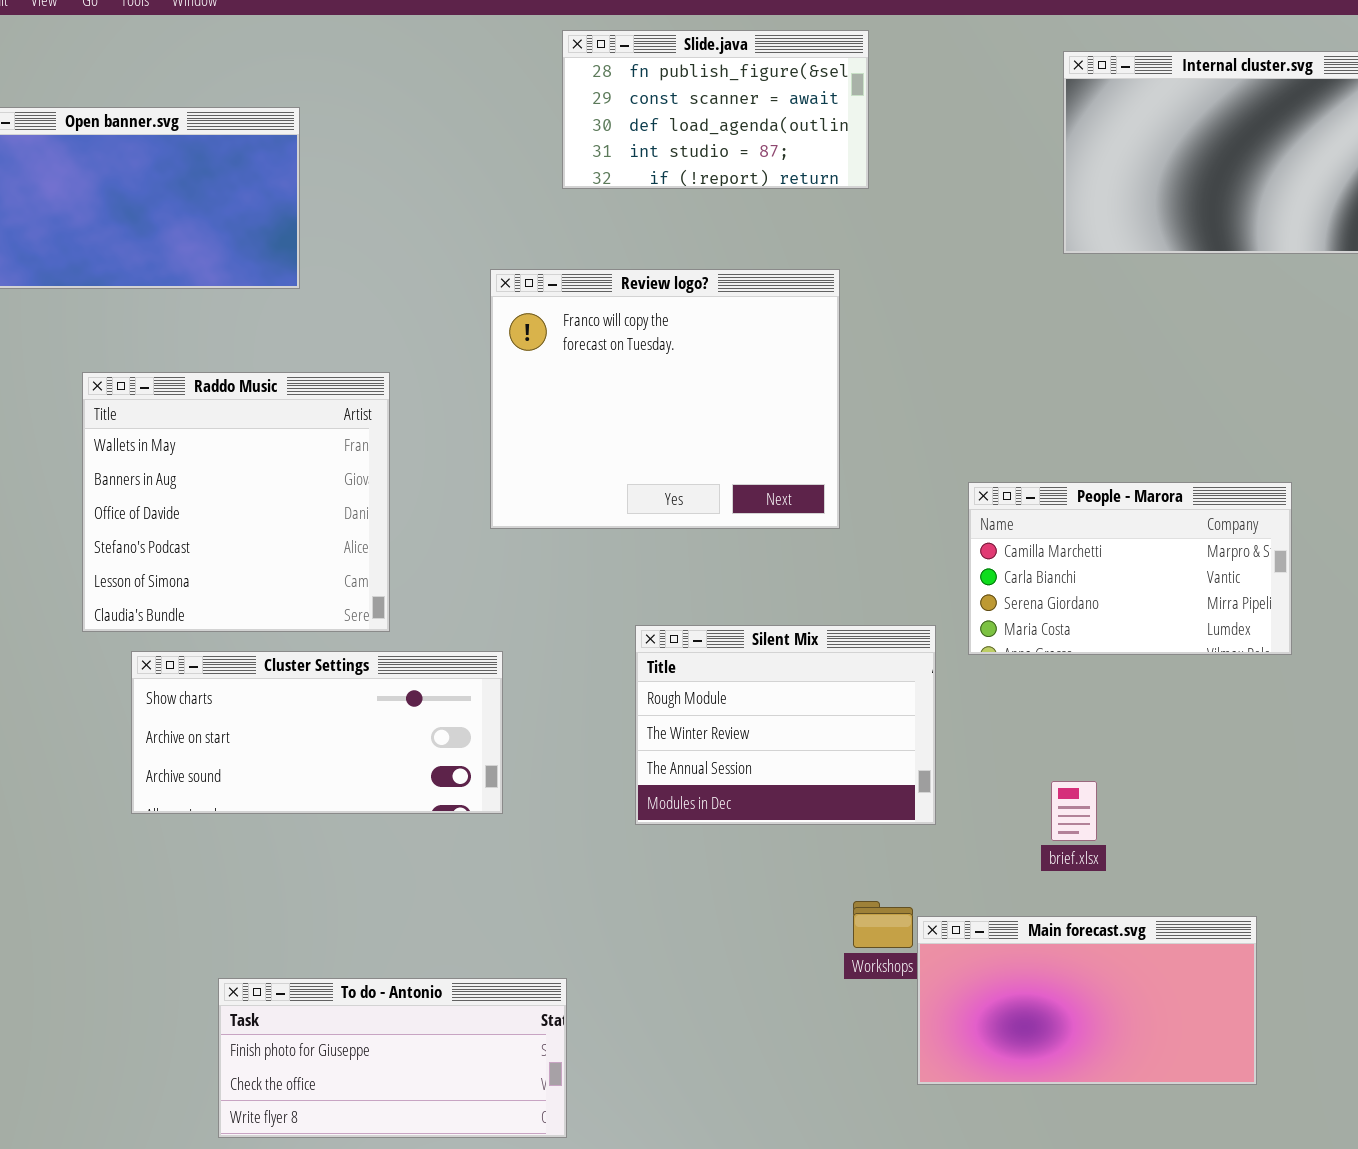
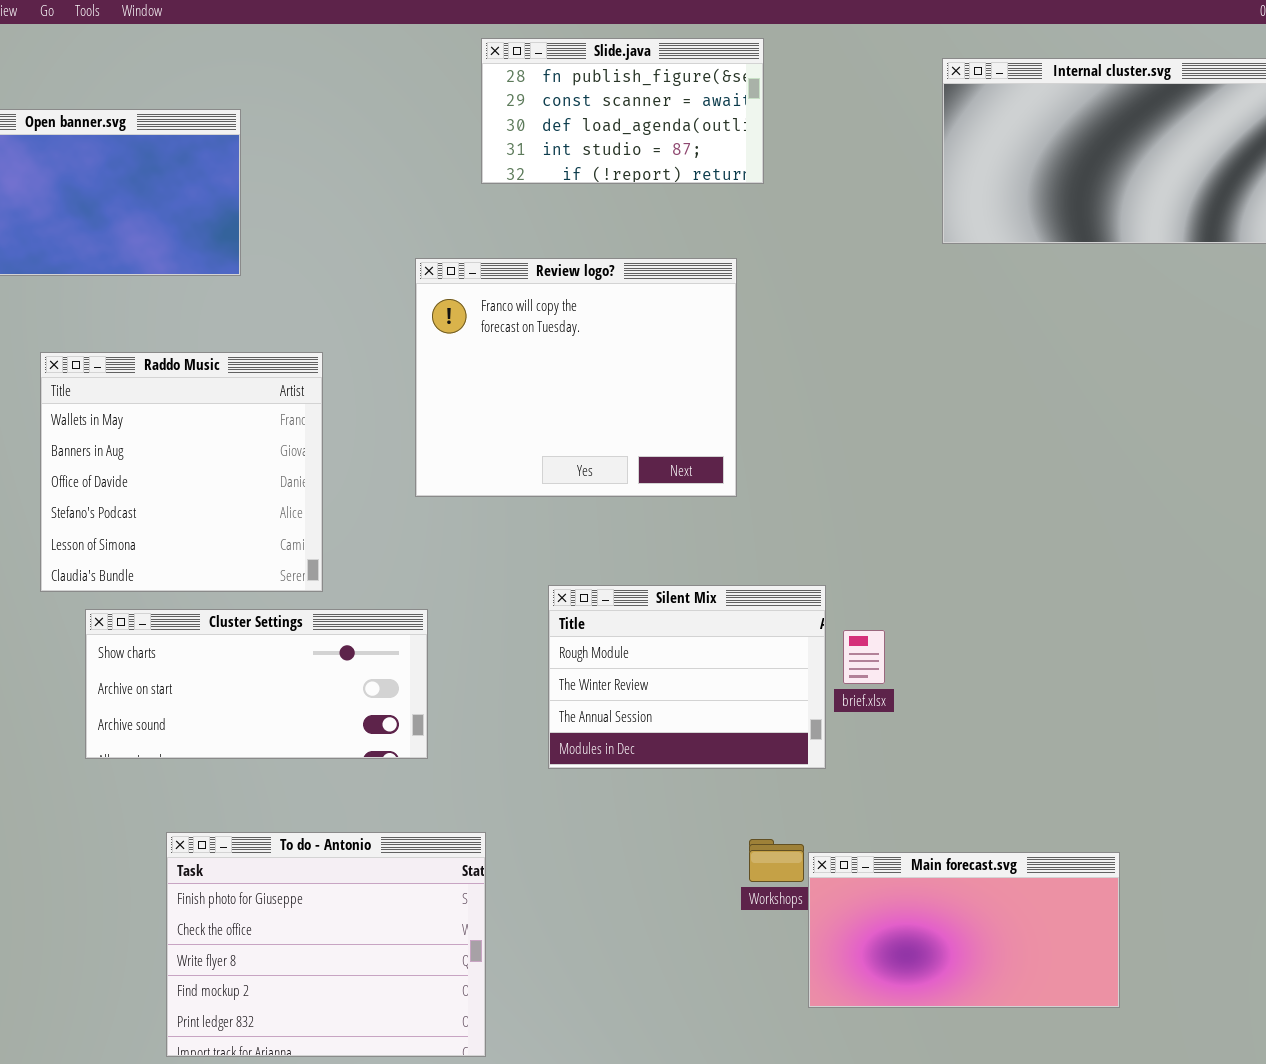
People - Marora: [968,482,1292,655] -> none, closed
brief.xlsx: [1051,781,1097,841] -> [843,630,885,684], moved
To do - Antonio: [218,978,567,1138] -> [166,832,486,1057], resized

